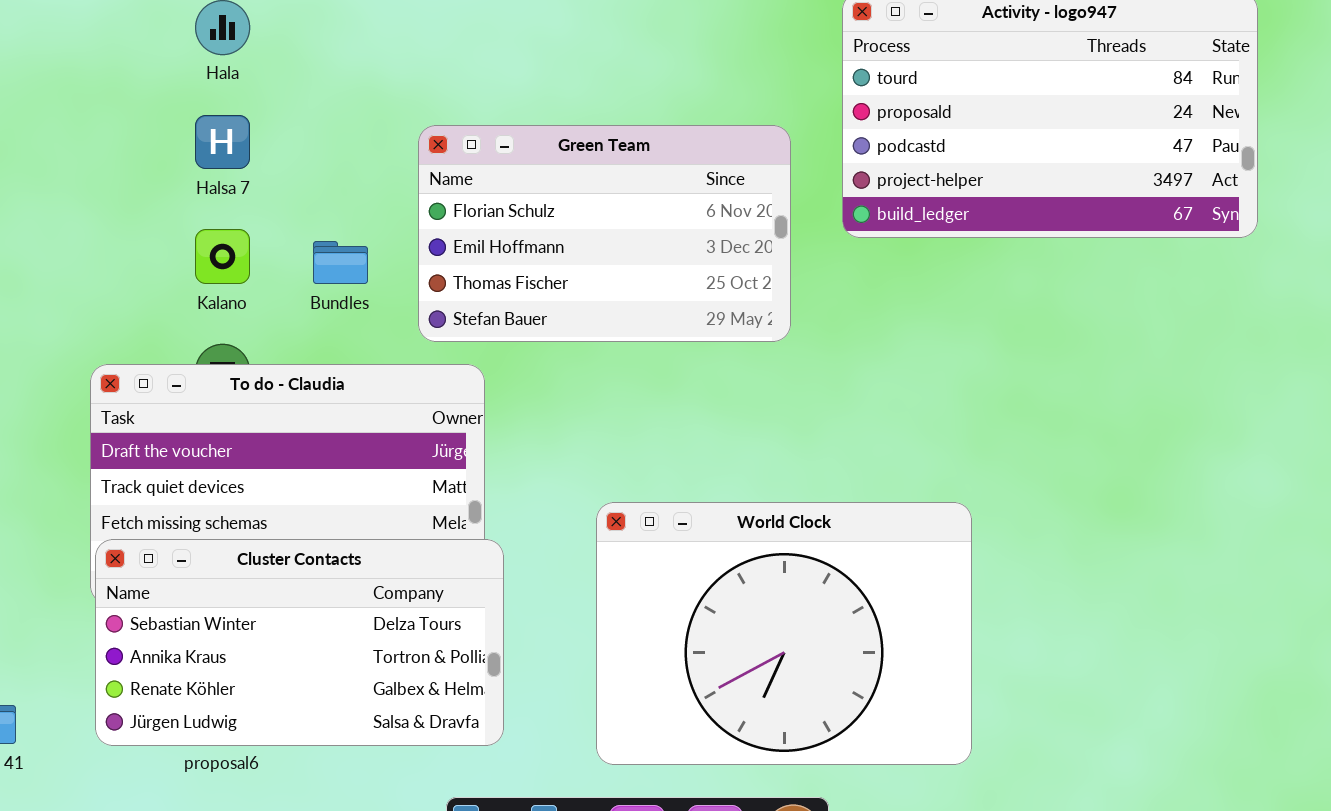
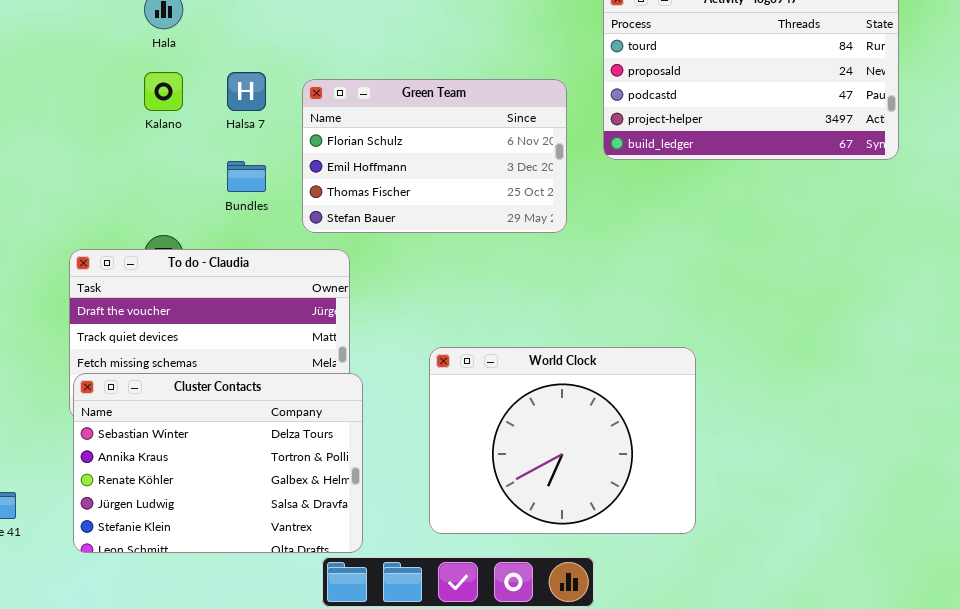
Halsa 7: [195,115,250,169] -> [227,72,266,111], moved
Kalano: [195,229,250,284] -> [144,72,183,111], moved
Cluster Contacts: [95,539,504,746] -> [73,373,363,553], resized

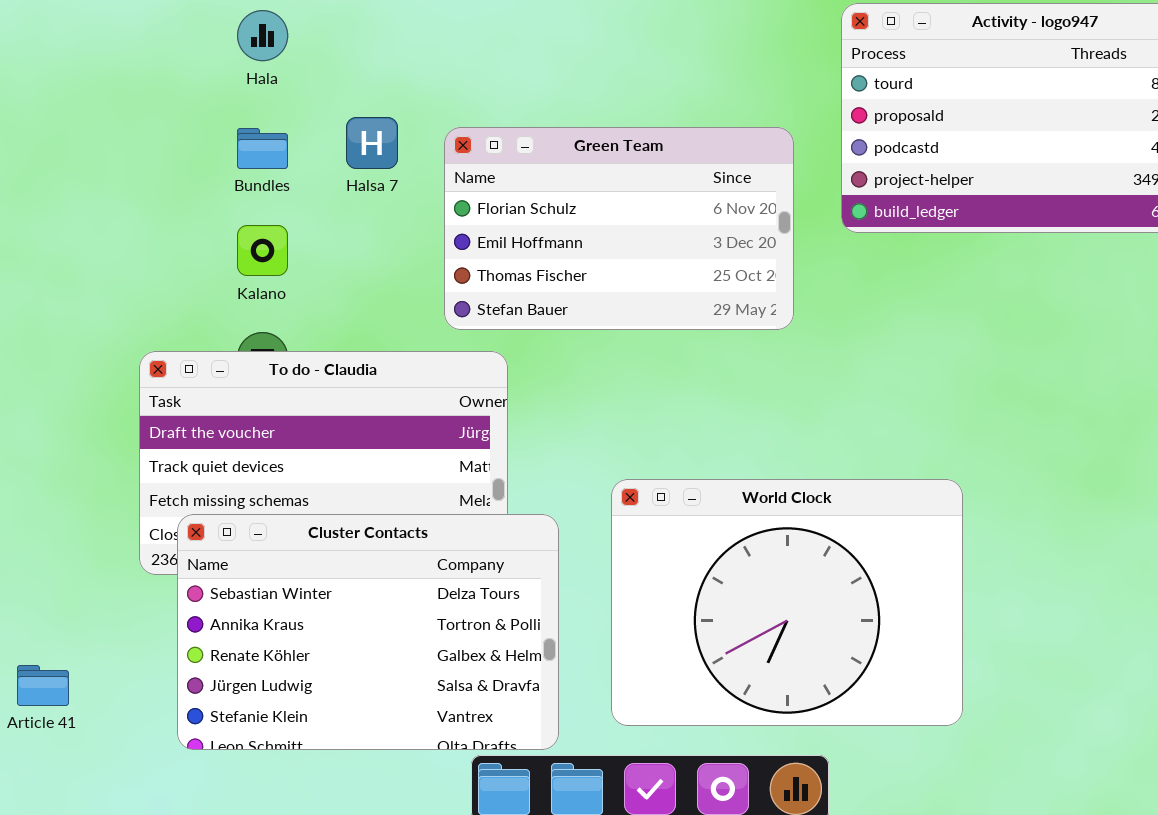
Kalano: [144,72,183,111] -> [237,225,288,276], moved
Bundles: [227,161,266,192] -> [237,128,288,169], moved
Cluster Contacts: [73,373,363,553] -> [177,514,559,750], moved

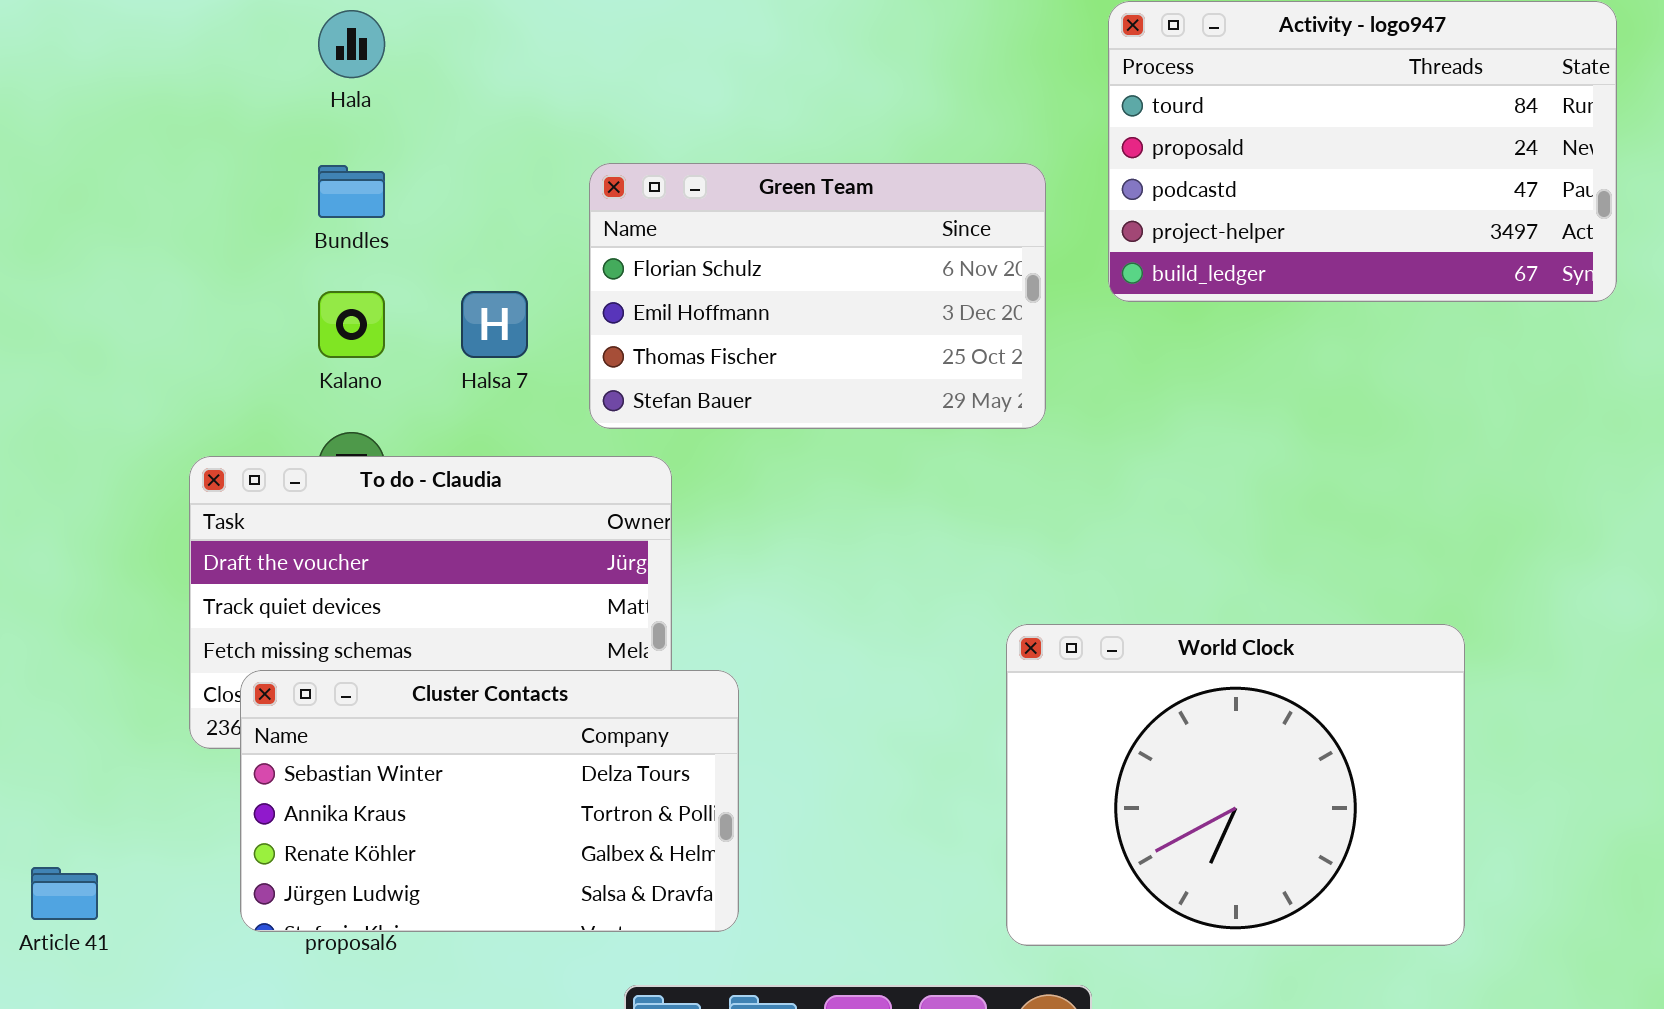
Halsa 7: [346,117,398,169] -> [461,291,528,358], moved
World Clock: [611,479,963,726] -> [1006,624,1465,946], moved
Cluster Contacts: [177,514,559,750] -> [240,670,739,932], resized

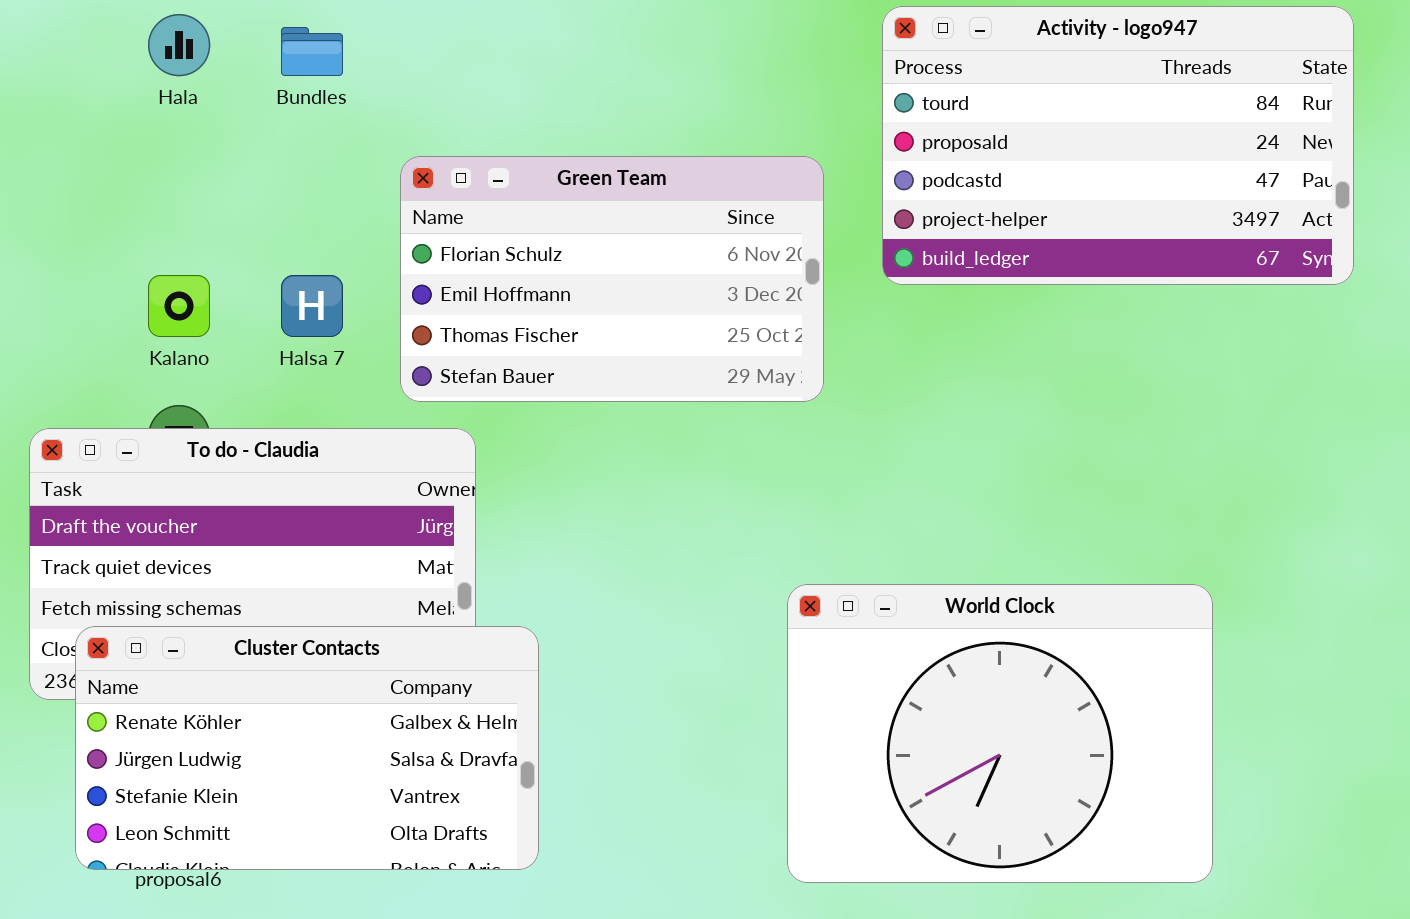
Bundles: [318,165,385,218] -> [281,27,343,76], moved
Cluster Contacts: [240,670,739,932] -> [75,626,539,870], scrolled down 2 rows

